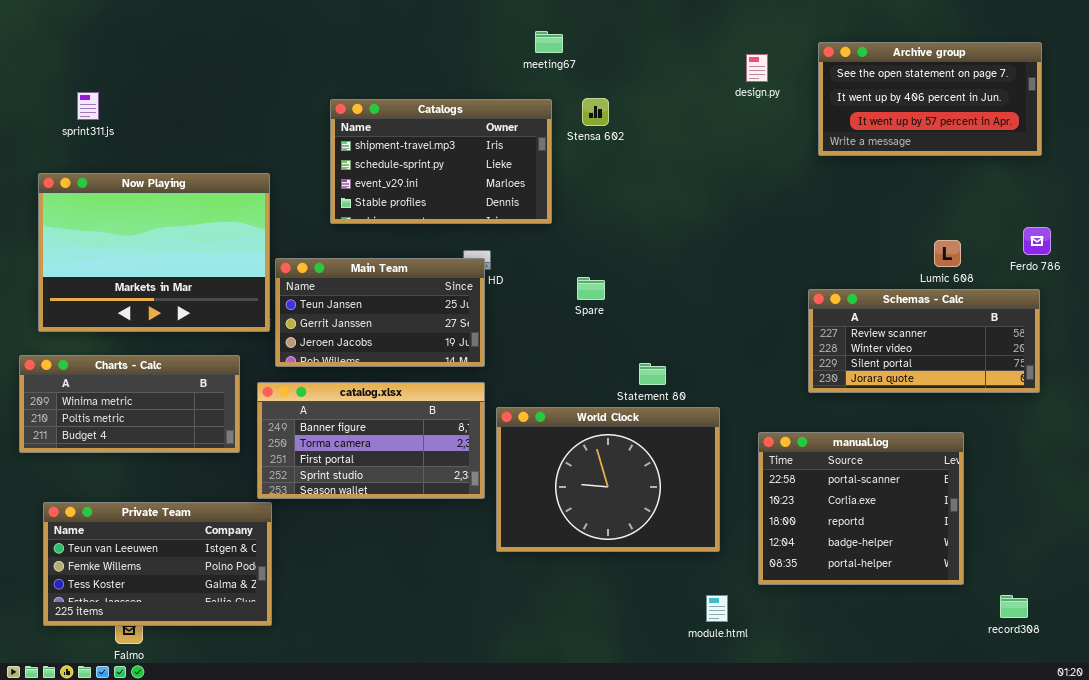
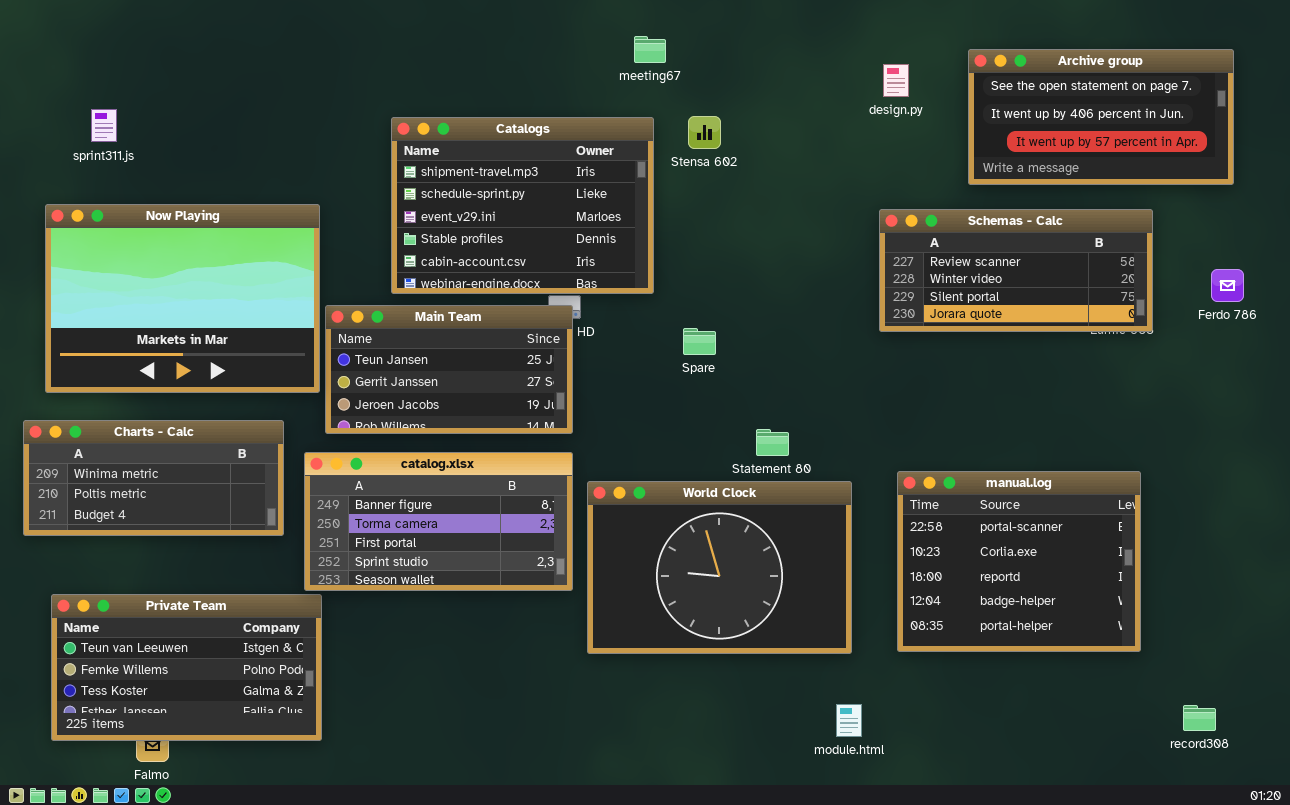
Catalogs: [330,99,552,224] -> [391,117,654,294], resized
Schemas - Calc: [808,289,1040,393] -> [879,209,1153,332], moved
manual.log: [758,432,964,585] -> [897,471,1141,652], moved

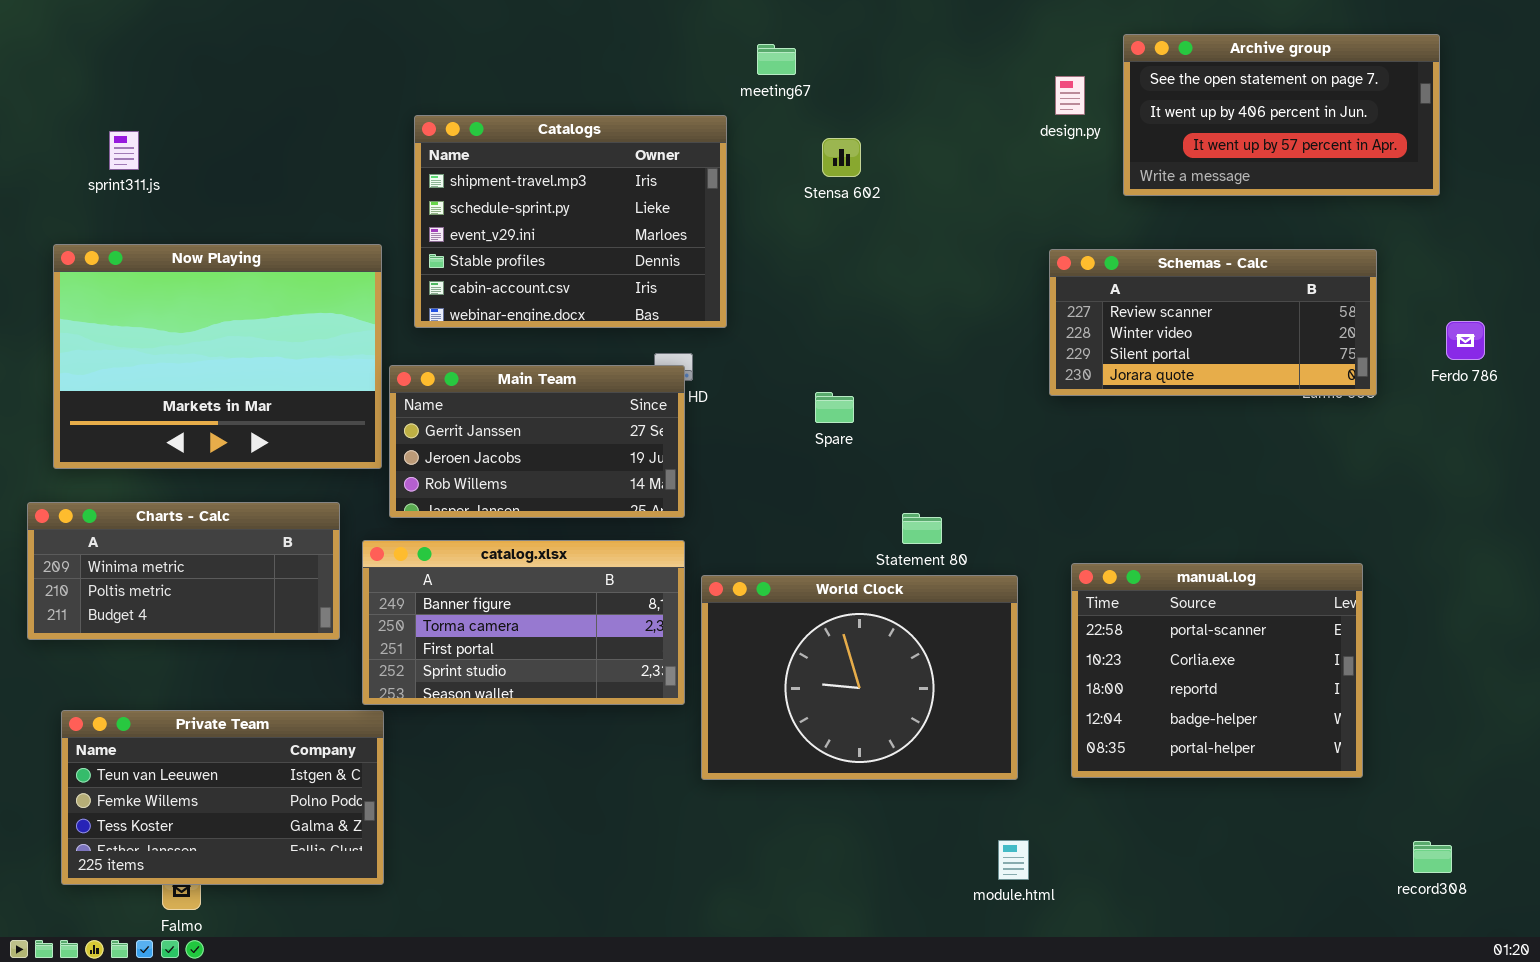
Archive group: [968,49,1234,185] -> [1123,34,1440,196], moved
Catalogs: [391,117,654,294] -> [414,115,727,328], moved
Main Team: [325,305,573,434] -> [389,365,685,518], scrolled down 1 row

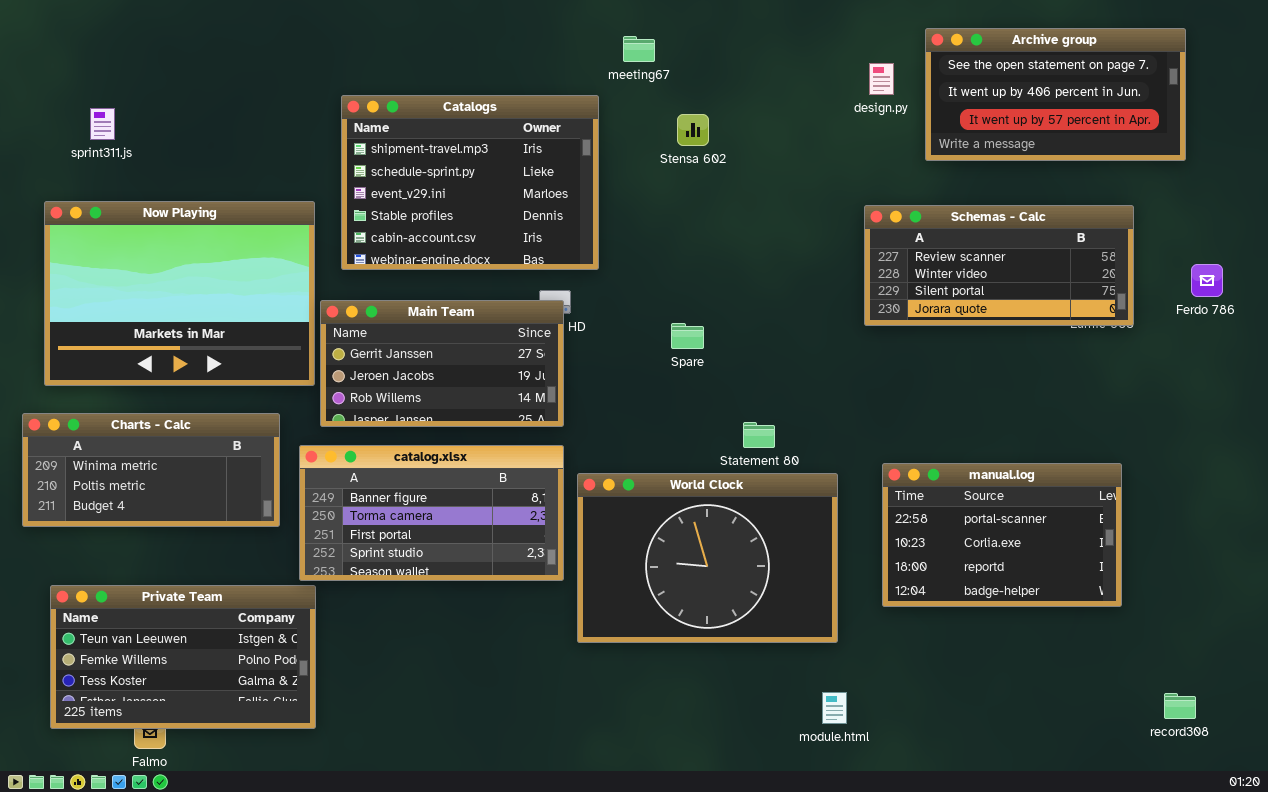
manual.log: [1071,563,1363,778] -> [882,463,1122,607], resized

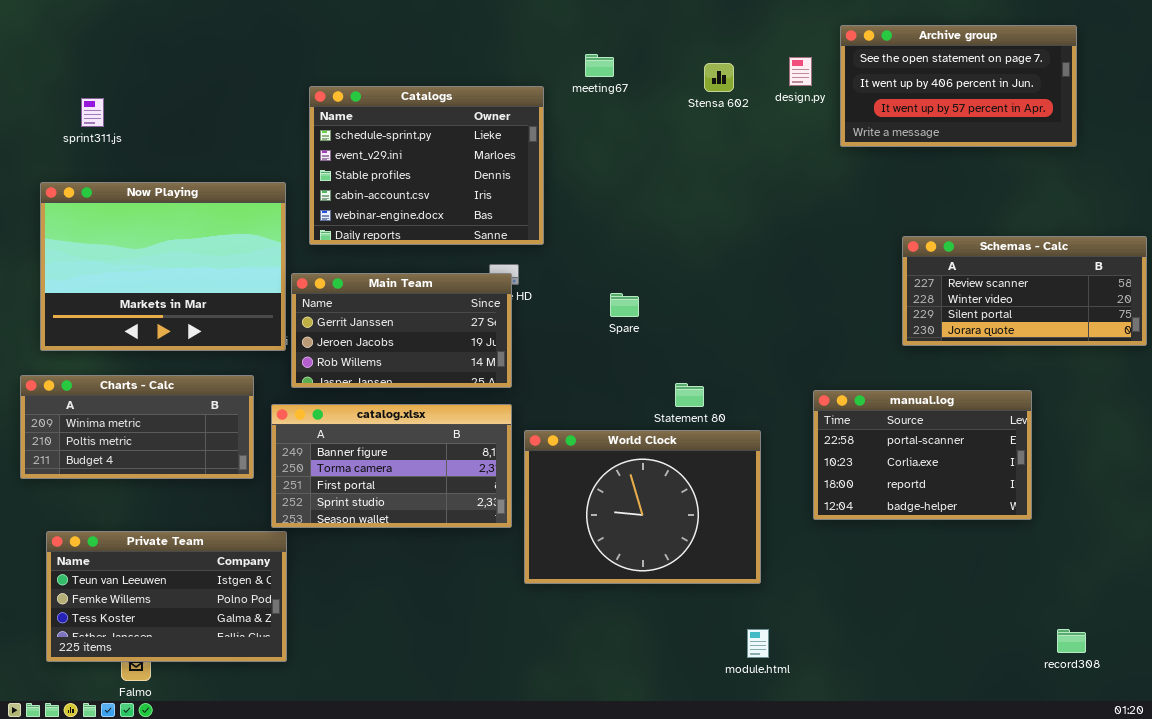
meeting67: [623,36,655,62] -> [585,54,614,77], moved
Catalogs: [341,95,599,270] -> [309,86,544,245], scrolled down 1 row
Stensa 602: [677,114,709,146] -> [704,63,734,92], moved
Schemas - Calc: [864,205,1134,326] -> [902,236,1147,346], moved
manual.log: [882,463,1122,607] -> [813,390,1032,520], moved

